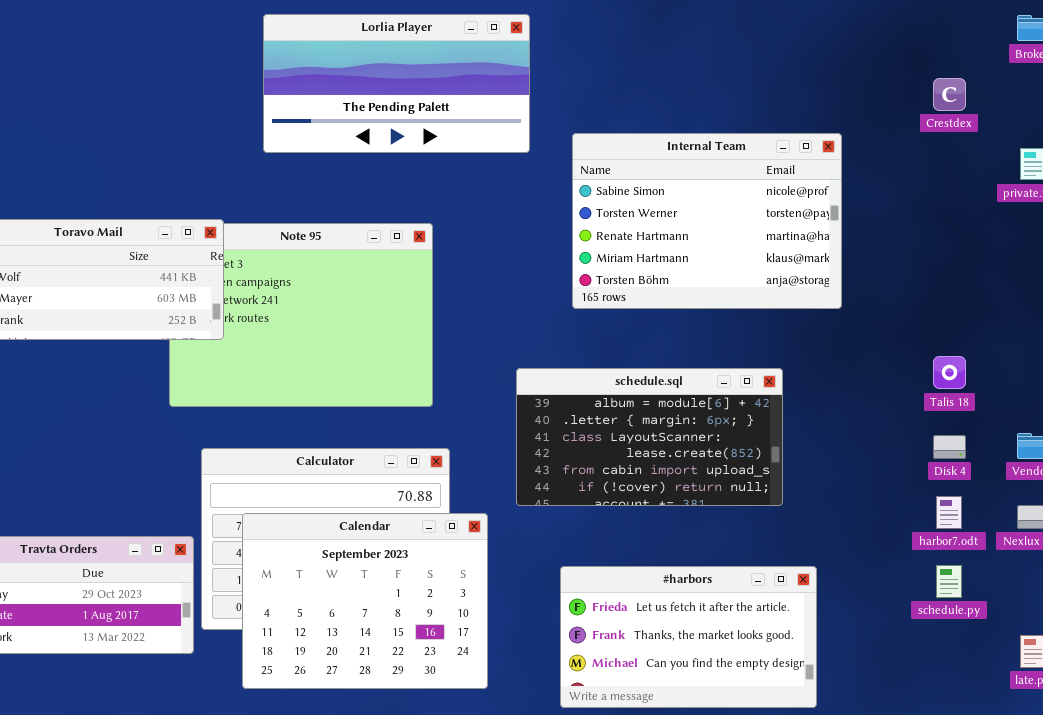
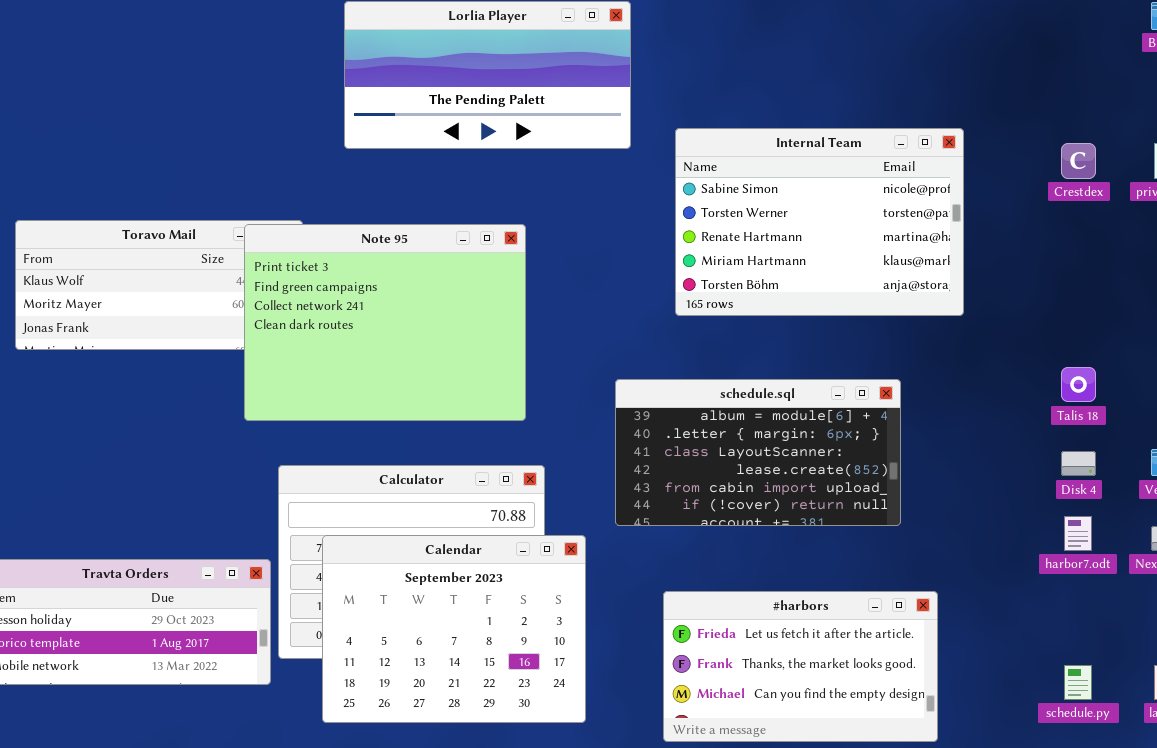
Crestdex: [933,78,966,111] -> [1061,143,1096,179], moved
Note 95: [169,223,433,407] -> [244,224,526,421], raised
schedule.py: [936,565,962,598] -> [1064,665,1092,700], moved

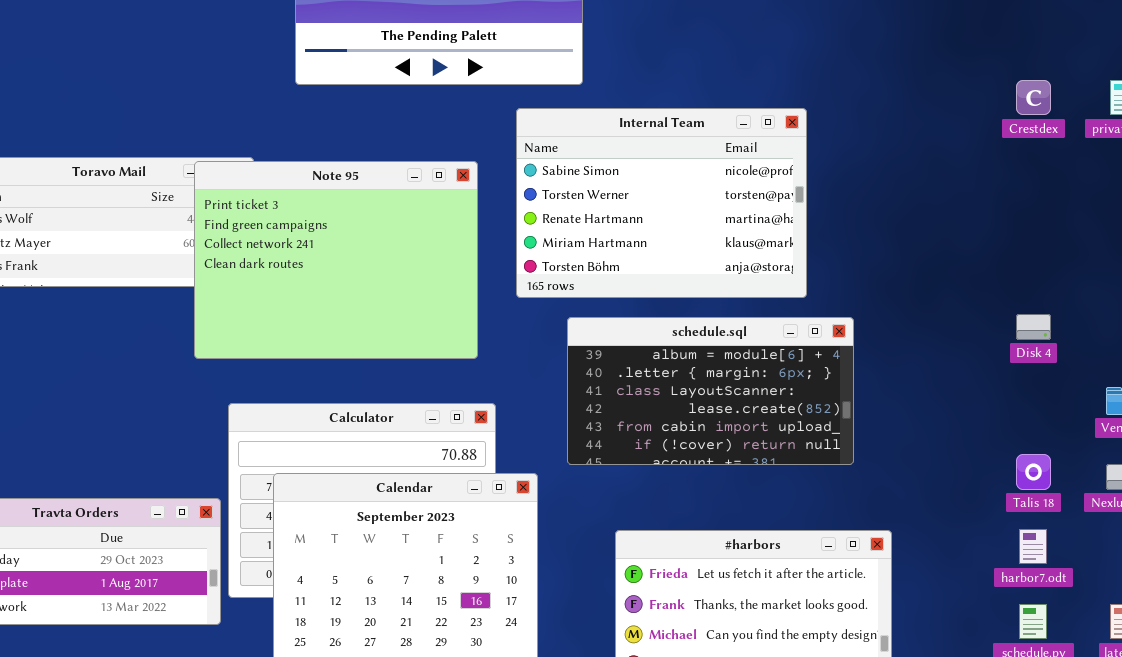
Internal Team: [675,128,964,316] -> [516,108,807,298], moved
Talis 18: [1061,367,1096,402] -> [1016,454,1051,490], moved
Disk 4: [1061,451,1096,476] -> [1016,314,1051,340], moved
harbor7.odt: [1064,516,1092,551] -> [1019,529,1047,564], moved

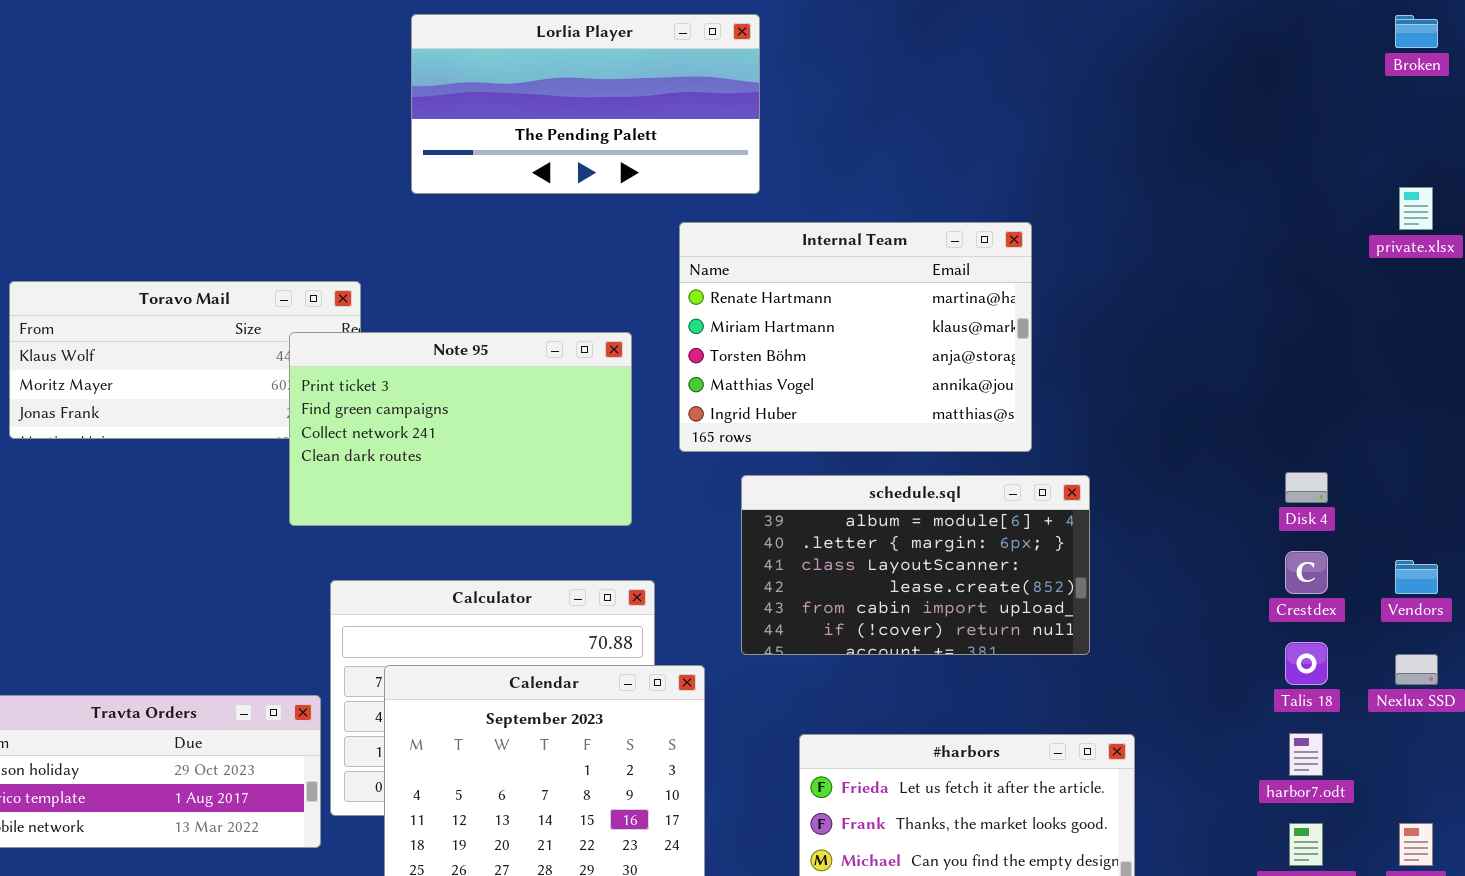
Crestdex: [1016,80,1051,115] -> [1285,551,1328,594], moved
Internal Team: [516,108,807,298] -> [679,222,1032,452], scrolled down 2 rows
Note 95: [194,161,478,359] -> [289,332,632,526], resized

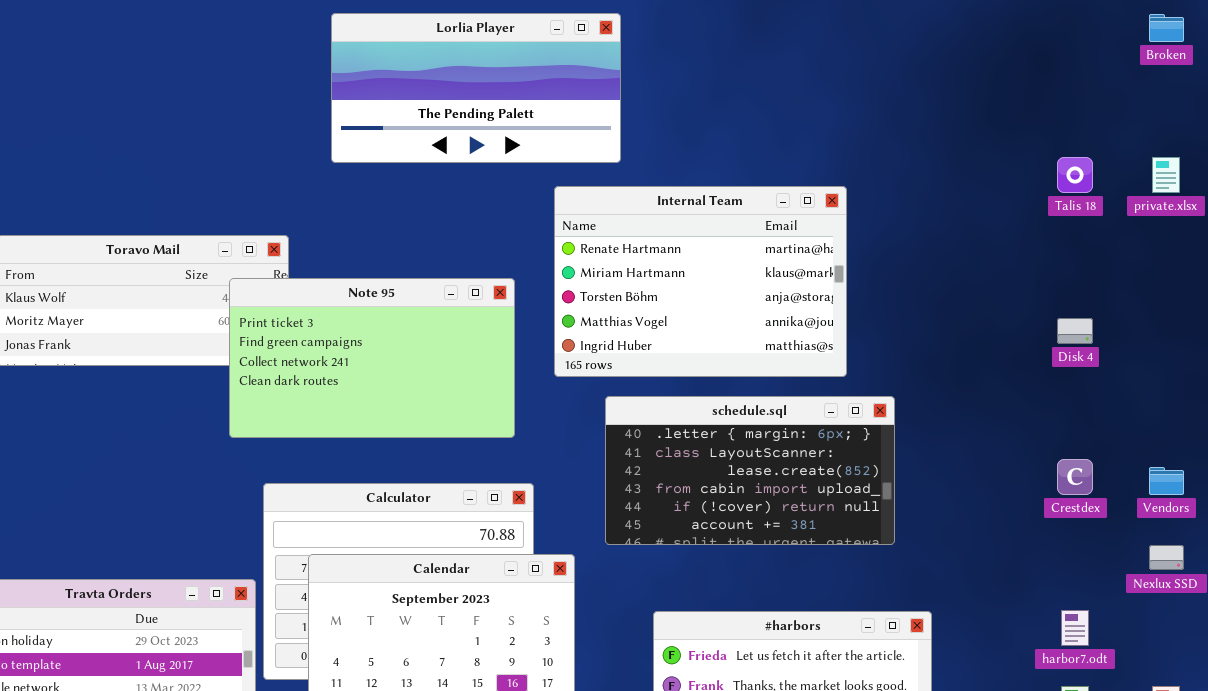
Disk 4: [1285,472,1328,503] -> [1057,318,1093,344], moved
schedule.sql: [741,475,1090,655] -> [605,396,895,545], scrolled down 1 row
Talis 18: [1285,642,1328,685] -> [1057,157,1093,193], moved

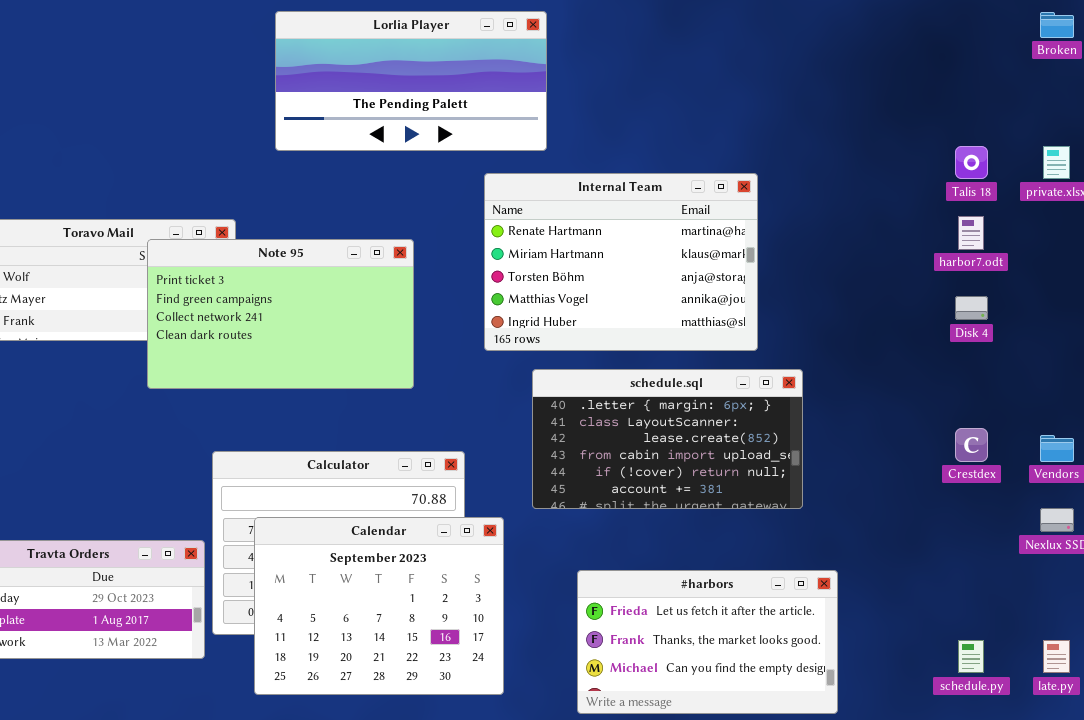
Note 95: [229,278,515,438] -> [147,239,414,389], moved
harbor7.odt: [1061,610,1089,646] -> [958,216,984,250], moved

